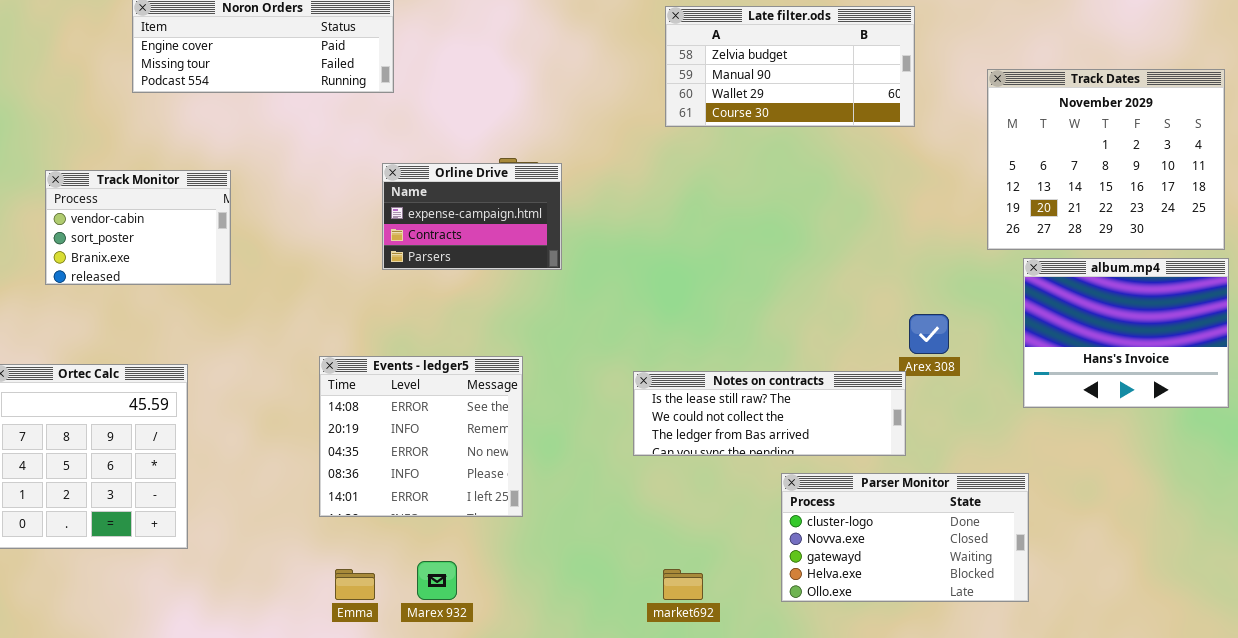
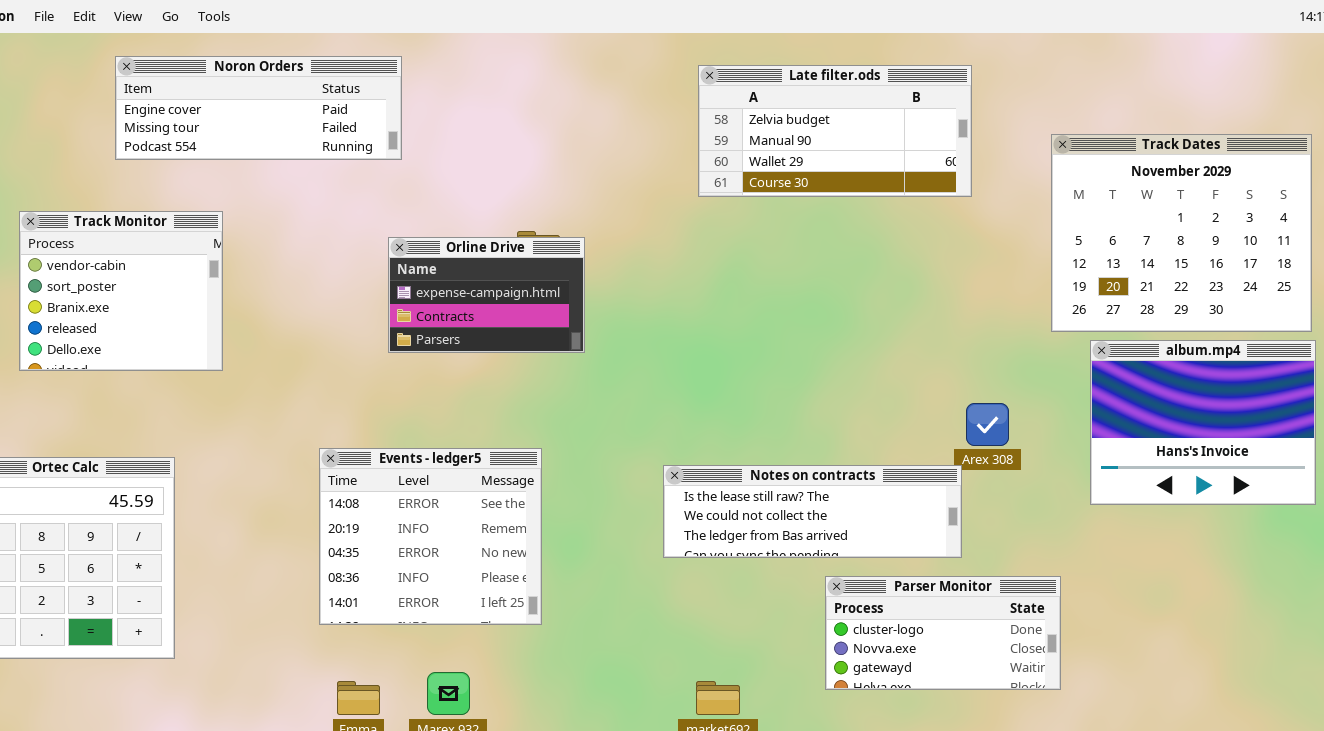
Track Monitor: [45,170,231,285] -> [19,211,223,371], resized
Parser Monitor: [781,473,1029,602] -> [825,576,1061,690], resized

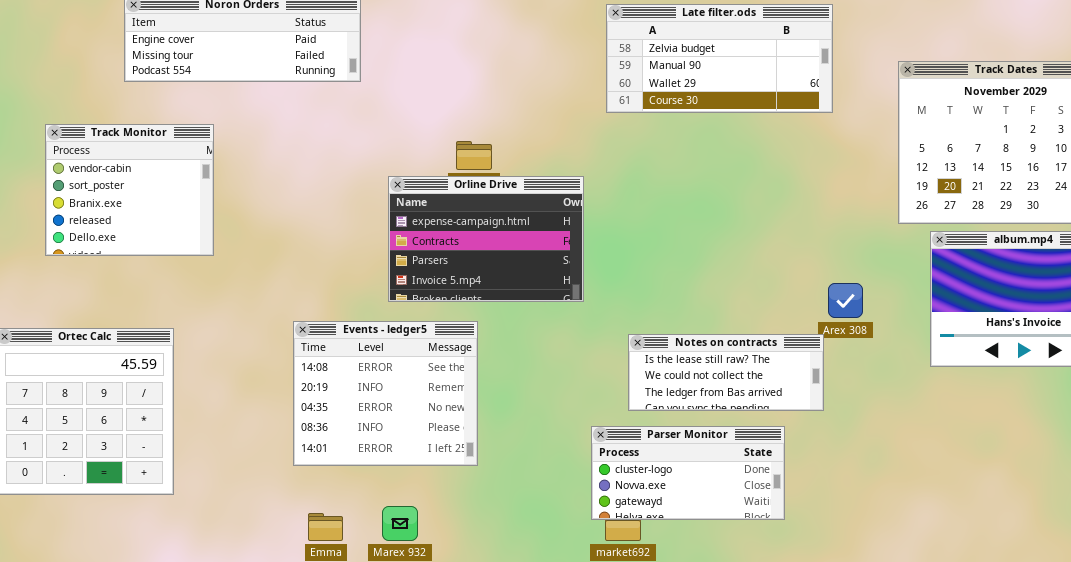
Orline Drive: [388,237,585,353] -> [388,176,584,302], moved, resized
Notes on contracts: [663,465,962,558] -> [628,334,824,411], resized
Parser Monitor: [825,576,1061,690] -> [591,426,785,520], moved

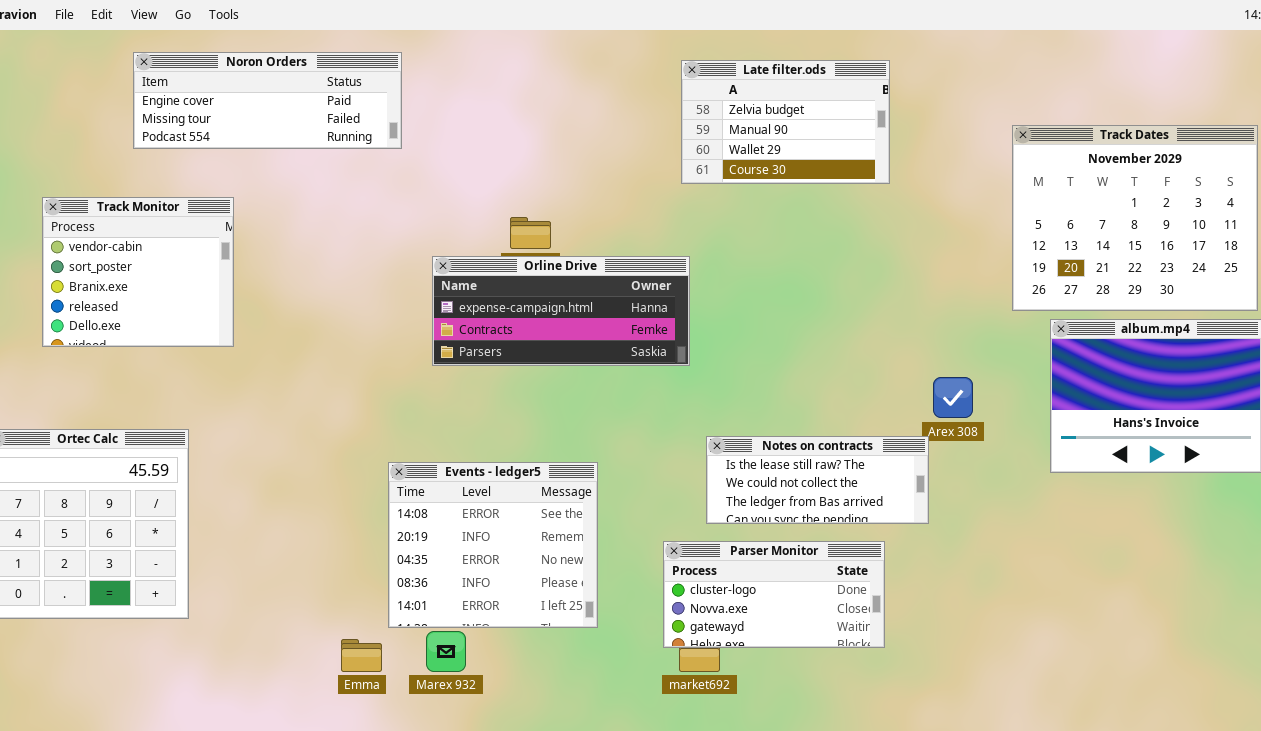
Late filter.ods: [606,4,833,113] -> [681,60,890,184], resized
Orline Drive: [388,176,584,302] -> [432,256,690,366], resized
Events - ledger5: [293,321,478,466] -> [388,462,598,628], moved

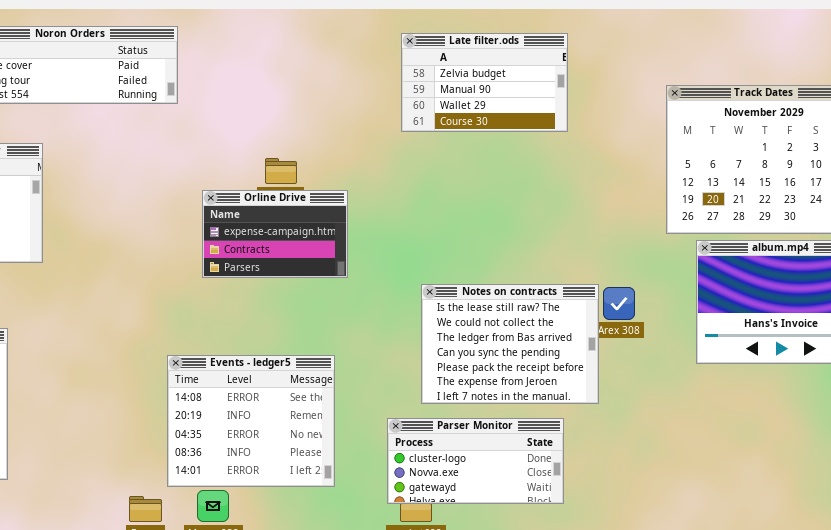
Orline Drive: [432,256,690,366] -> [202,190,348,278], resized
Notes on contracts: [706,436,929,524] -> [421,284,599,404], resized

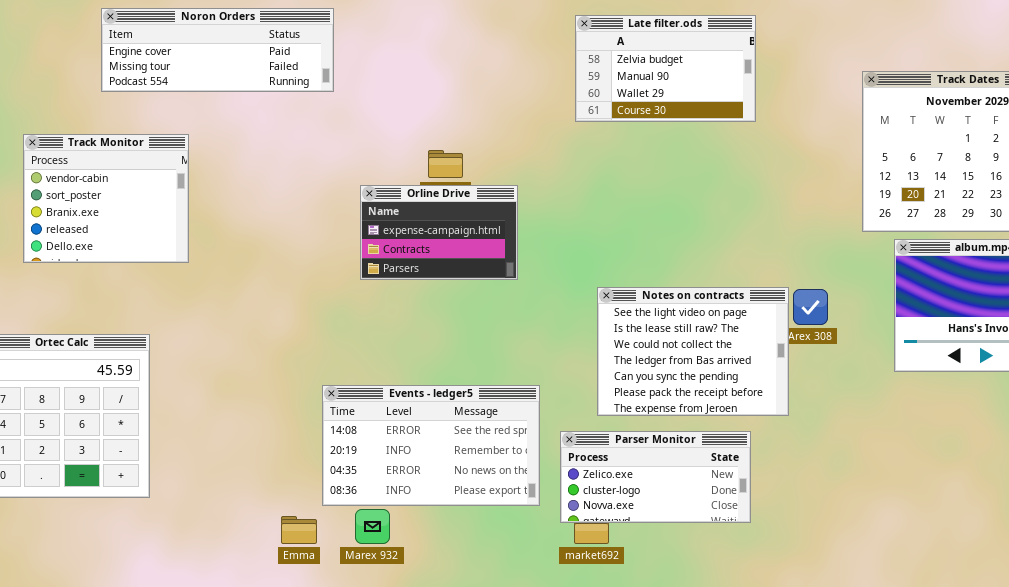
Notes on contracts: [421,284,599,404] -> [597,287,789,416], scrolled up 1 row
Events - ledger5: [167,355,335,487] -> [322,385,540,506], resized
Parser Monitor: [387,418,564,504] -> [560,431,751,523], scrolled up 1 row

